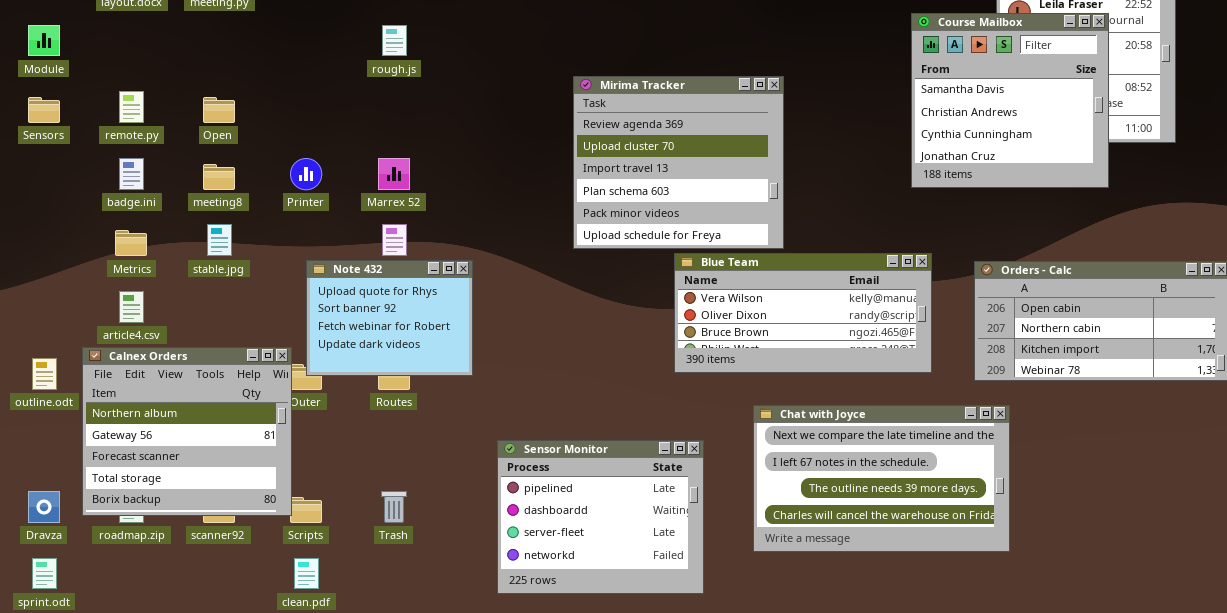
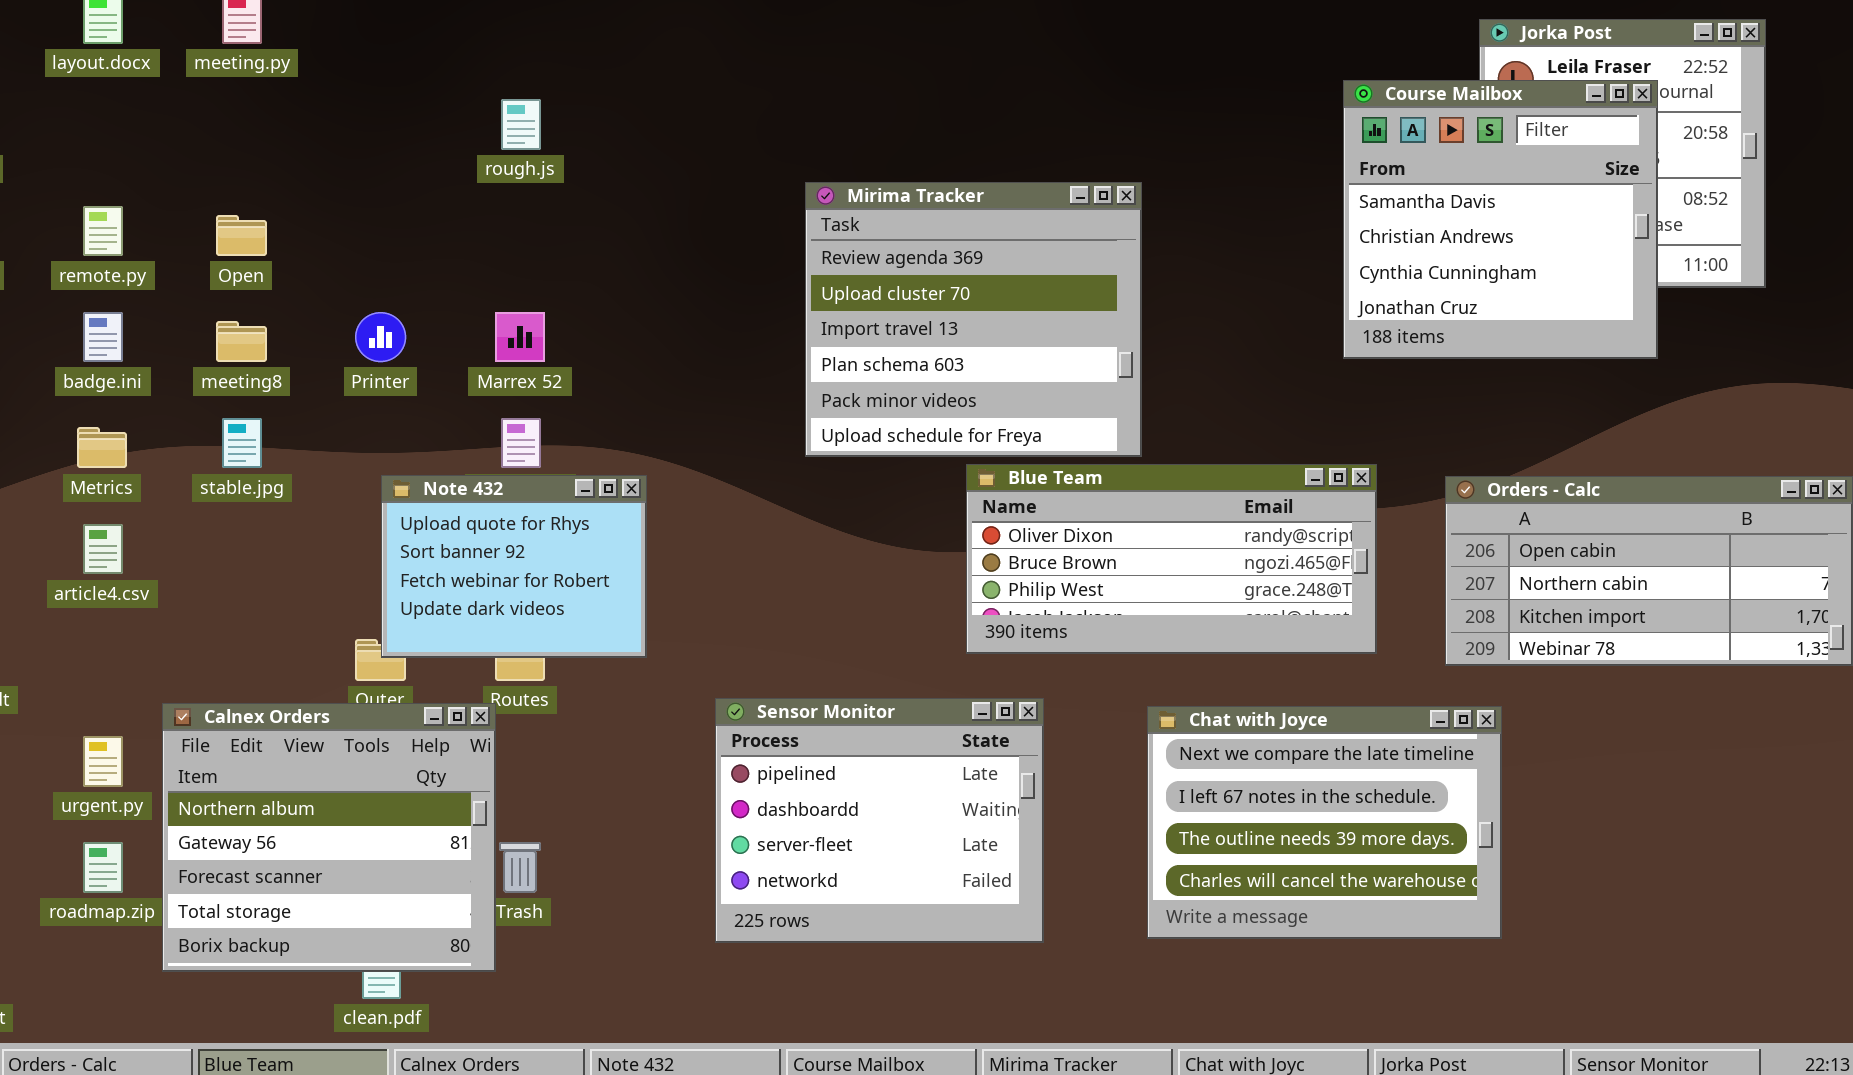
Blue Team: [674,253,932,373] -> [966,464,1377,654], scrolled down 1 row
Calnex Orders: [82,347,292,516] -> [162,703,496,972], moved
Chat with Joyce: [753,405,1010,552] -> [1147,706,1502,939], resized
Sensor Monitor: [497,440,704,594] -> [715,698,1044,943], moved

